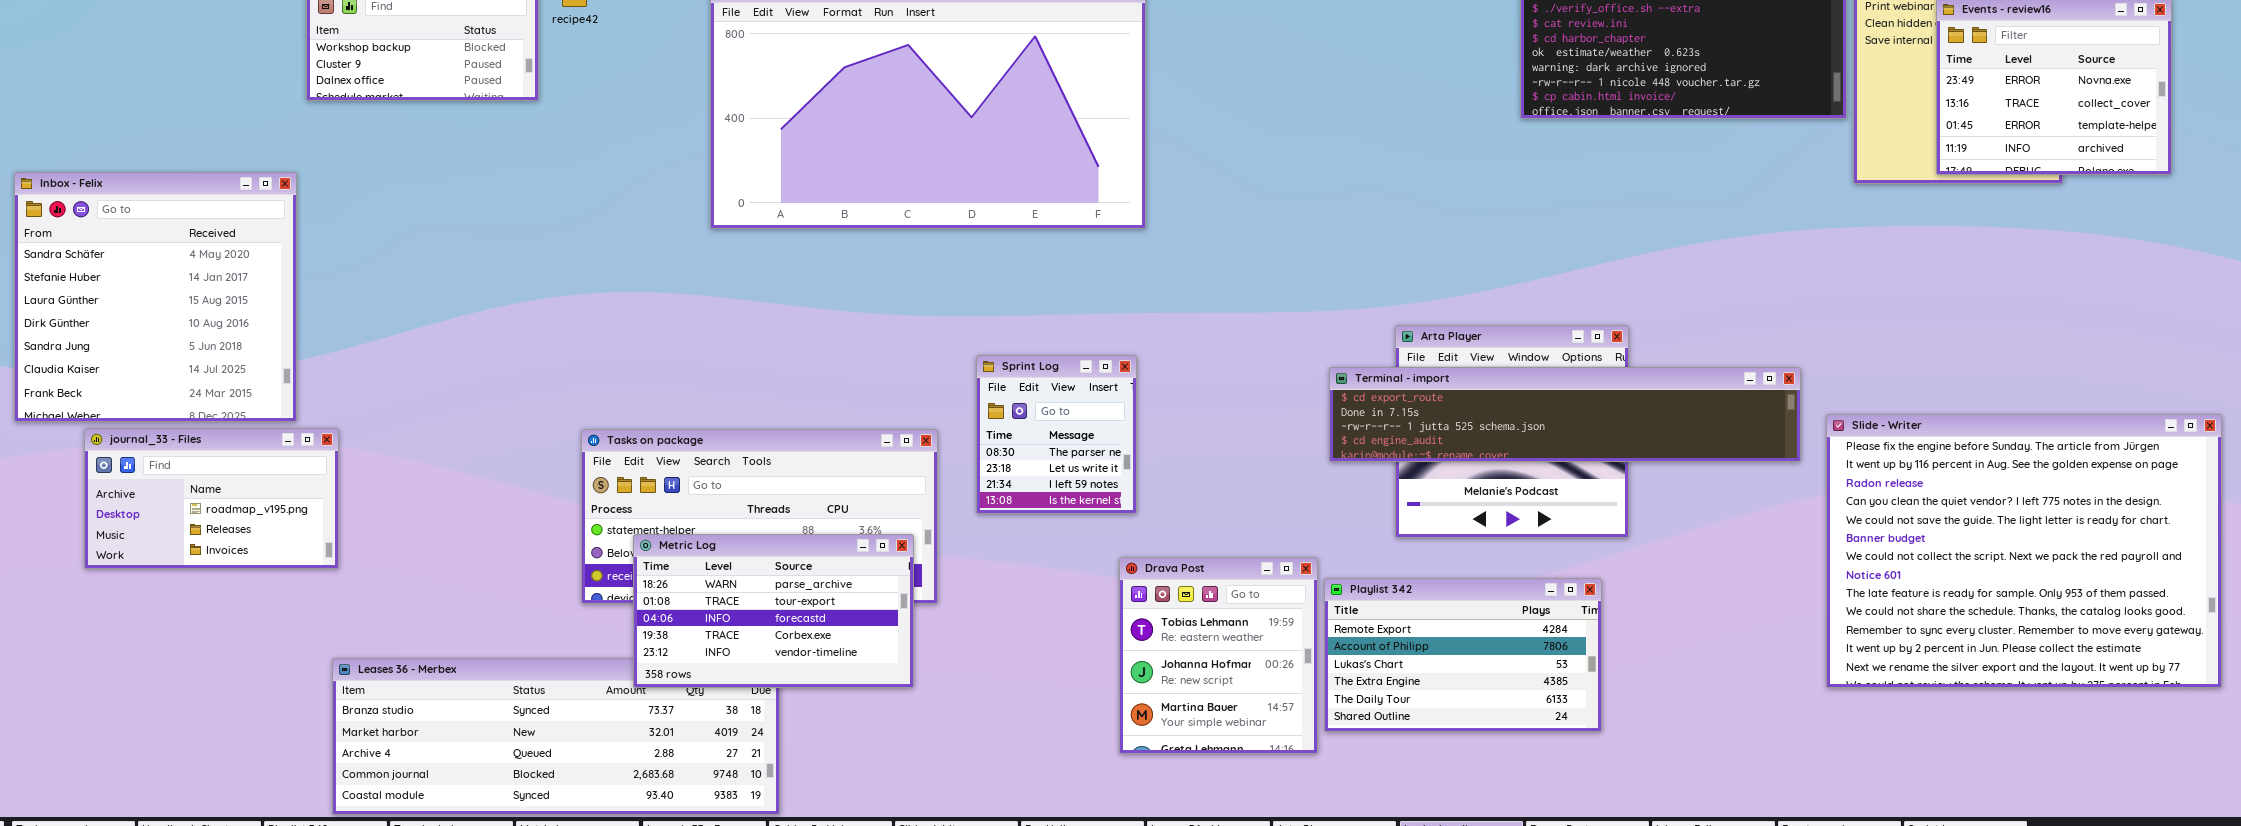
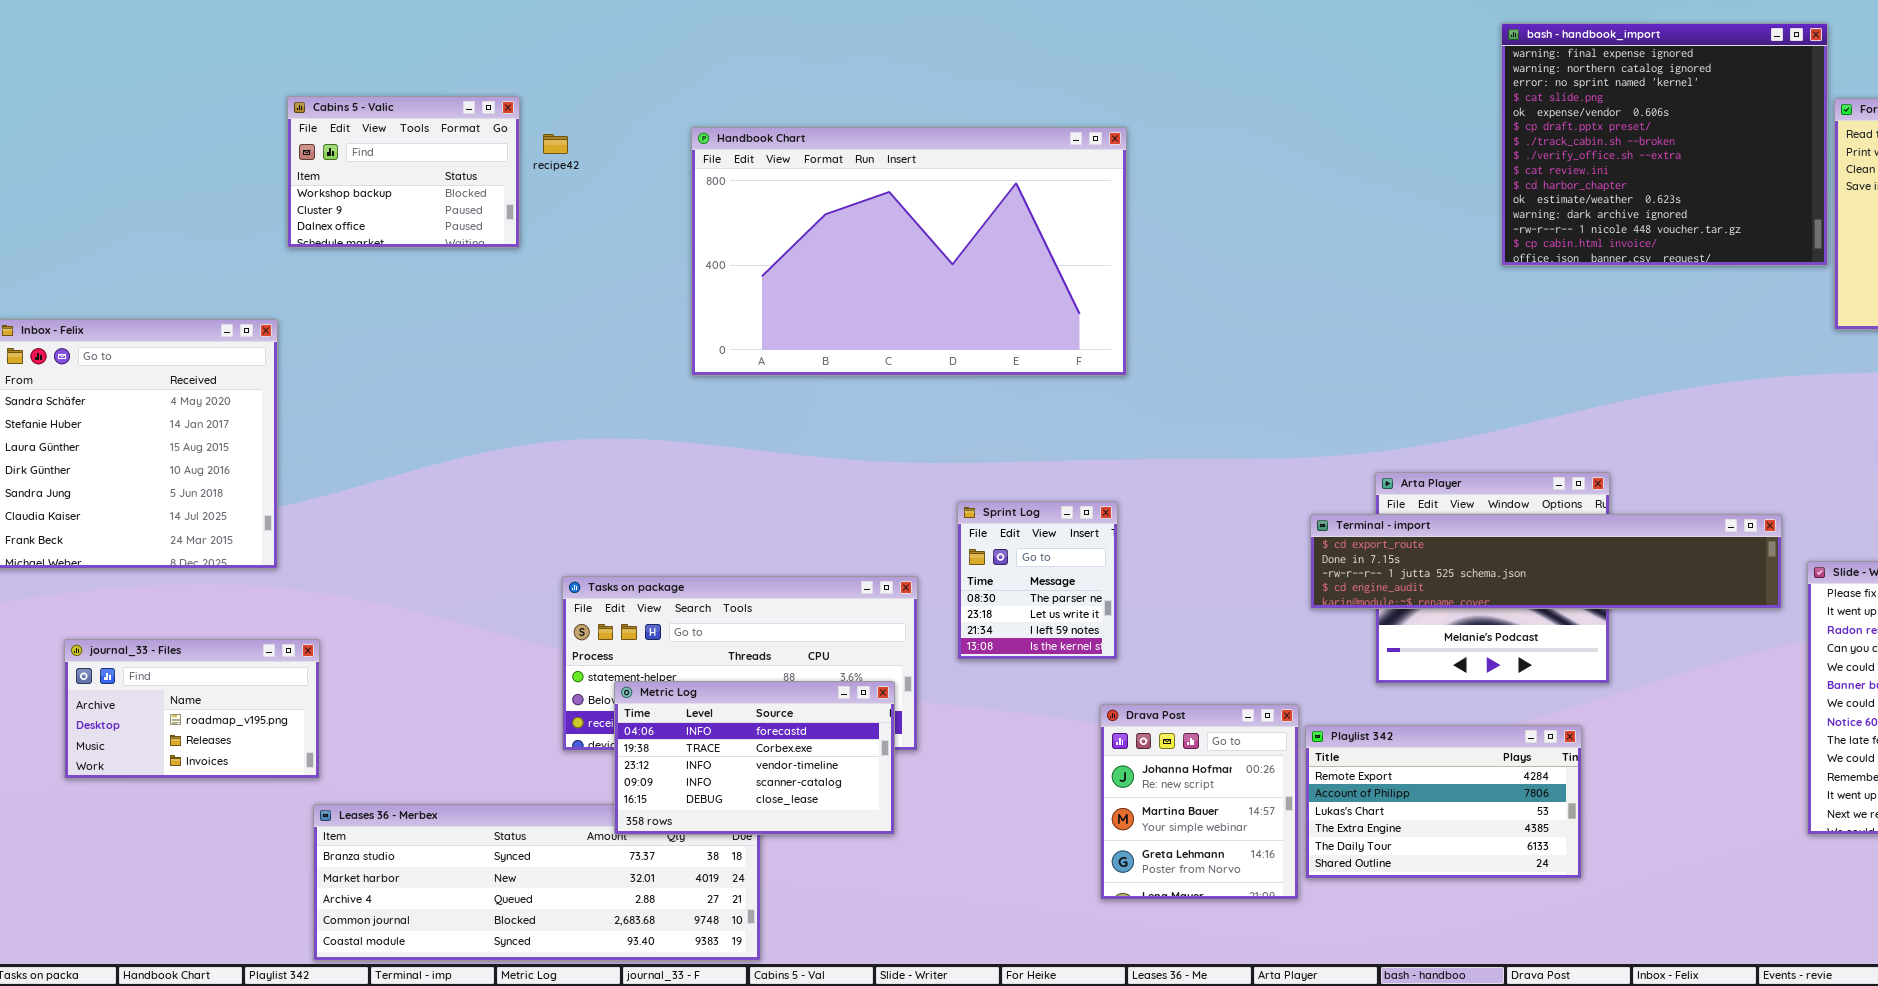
journal_33 - Files: [84,428,339,569] -> [64,639,320,779], moved
Metric Log: [633,534,914,688] -> [614,681,895,835], scrolled down 2 rows
Drava Post: [1119,557,1318,754] -> [1100,704,1299,900], scrolled down 1 row

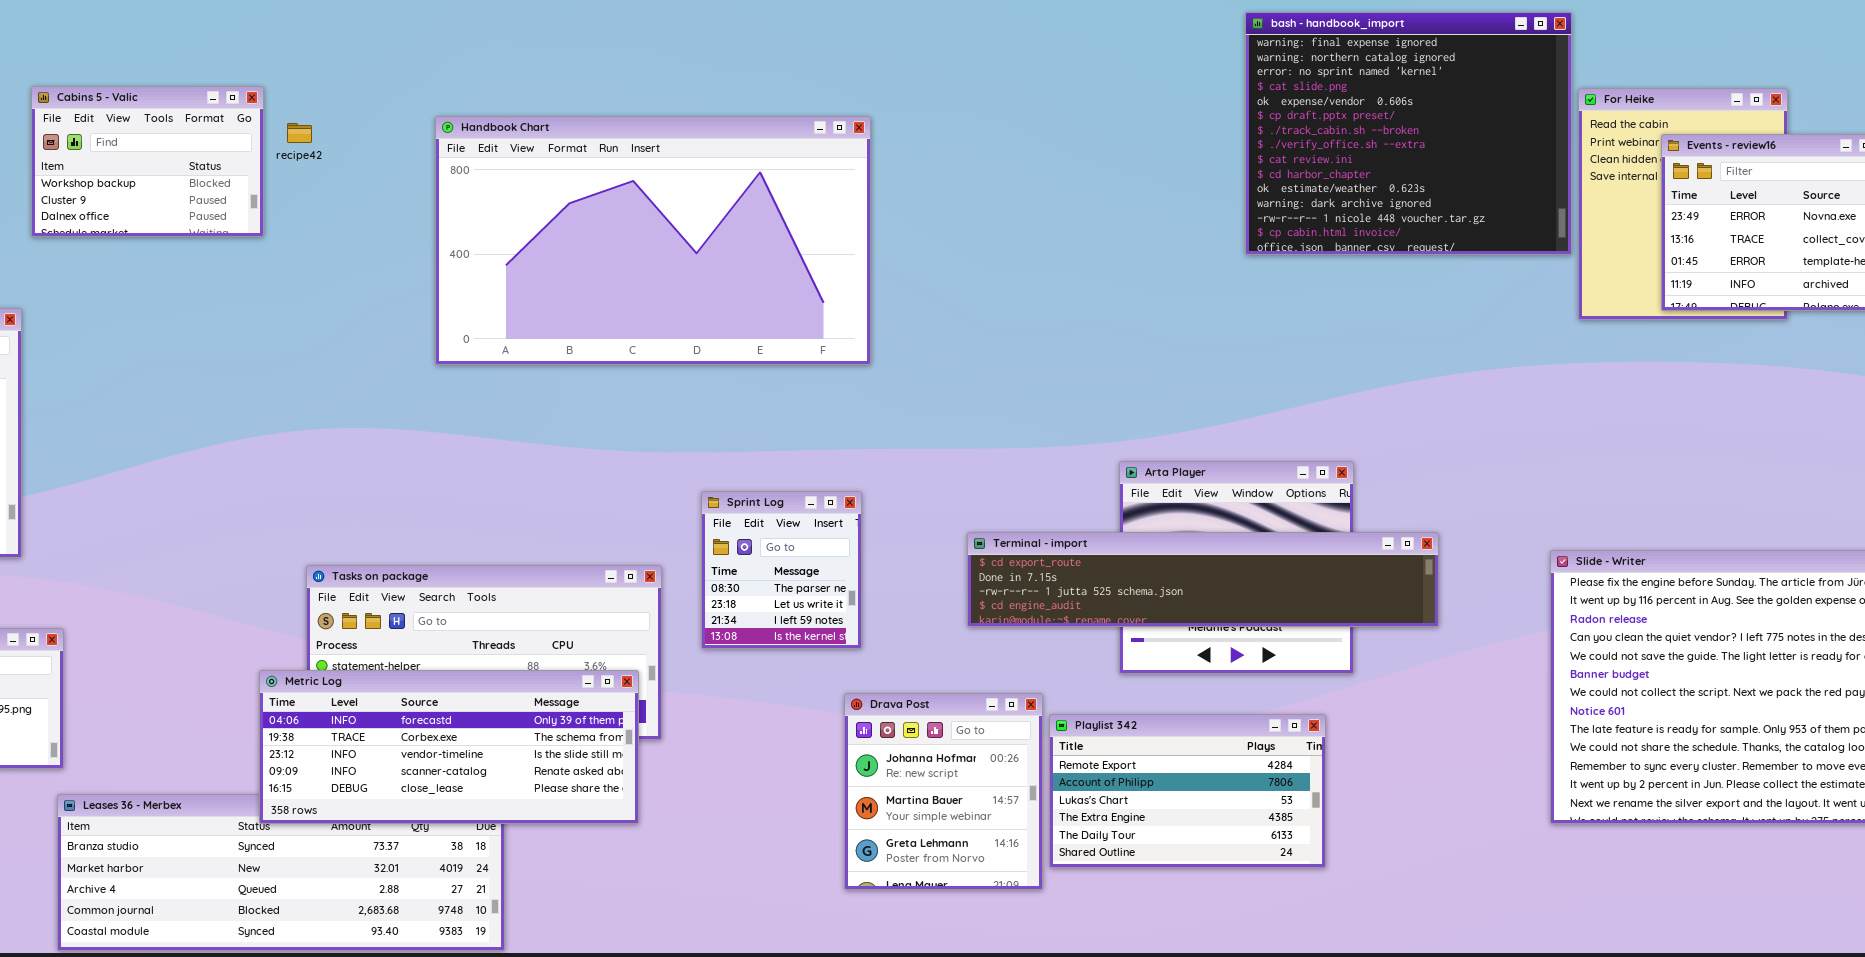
Terminal - import: [1310,514,1782,609] -> [967,532,1439,627], moved
Metric Log: [614,681,895,835] -> [259,670,639,824], resized

